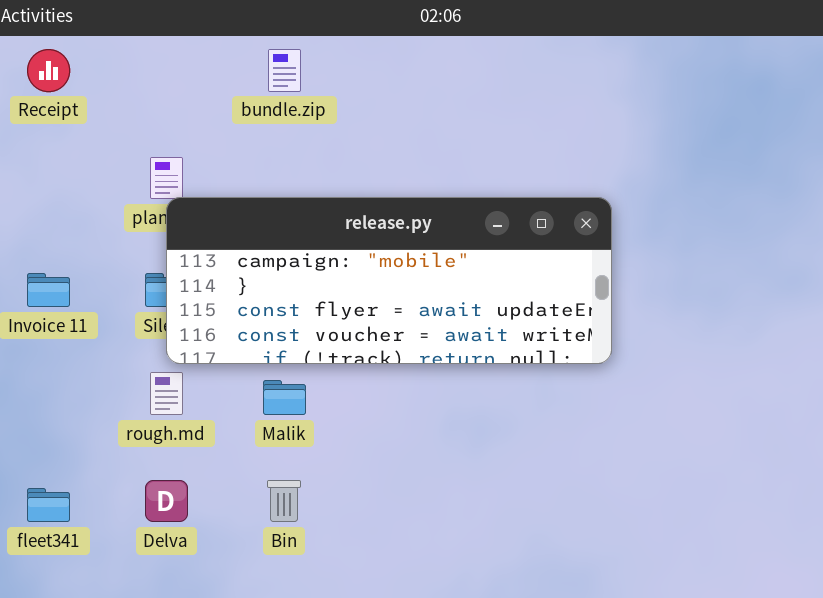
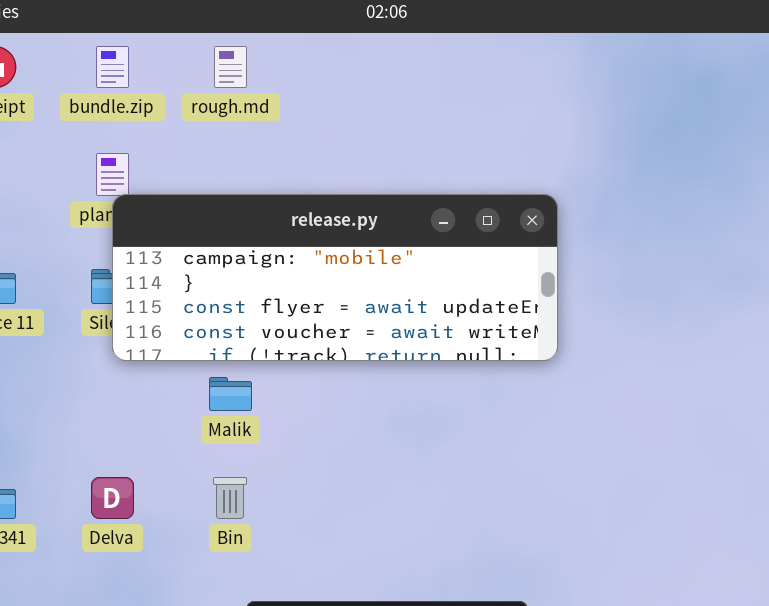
bundle.zip: [268,49,301,92] -> [96,46,129,88], moved
rough.md: [150,372,183,415] -> [214,46,247,88], moved

